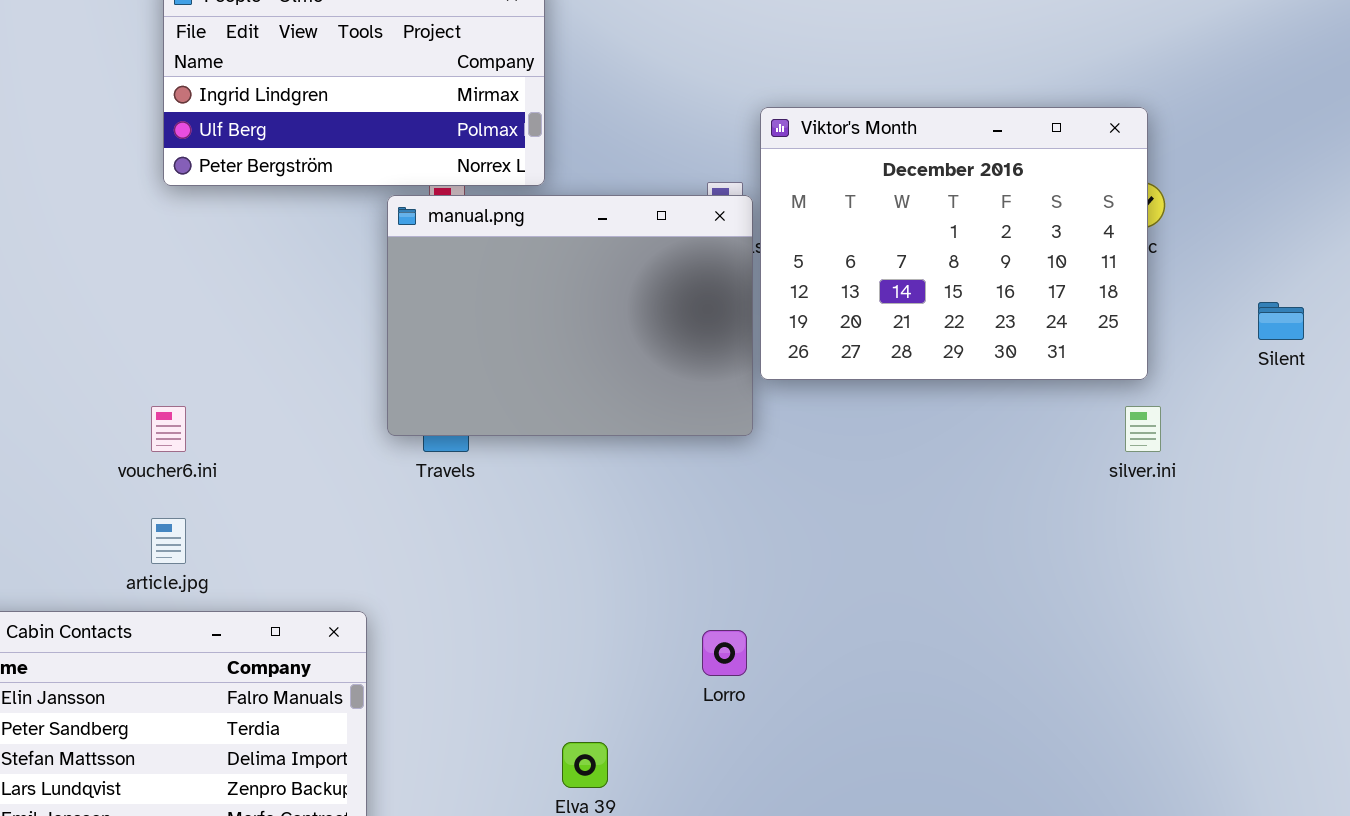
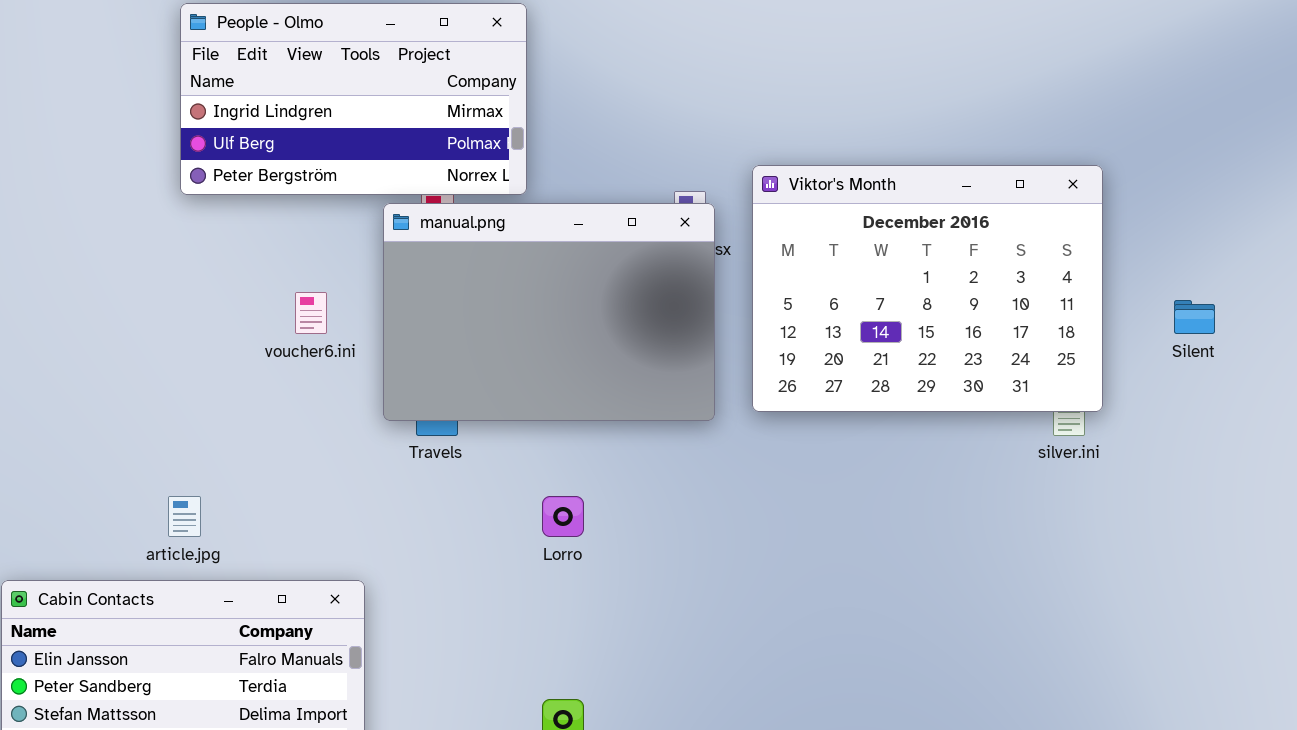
Viktor's Month: [760,107,1148,380] -> [752,165,1103,412], moved
voucher6.ini: [151,406,186,452] -> [295,292,327,334], moved
Lorro: [702,630,747,676] -> [542,496,584,537], moved

